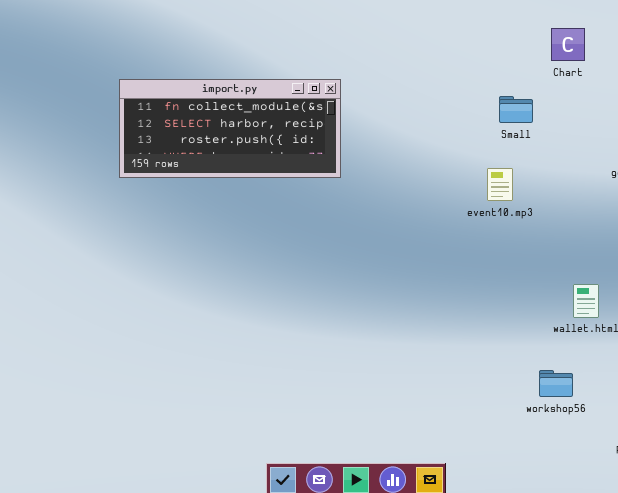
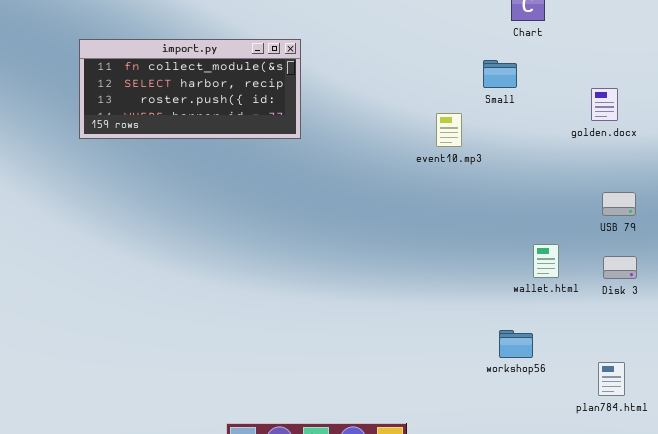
Small: [499,96,533,123] -> [483,60,517,88], moved
event10.mp3: [487,168,513,201] -> [436,113,462,147], moved

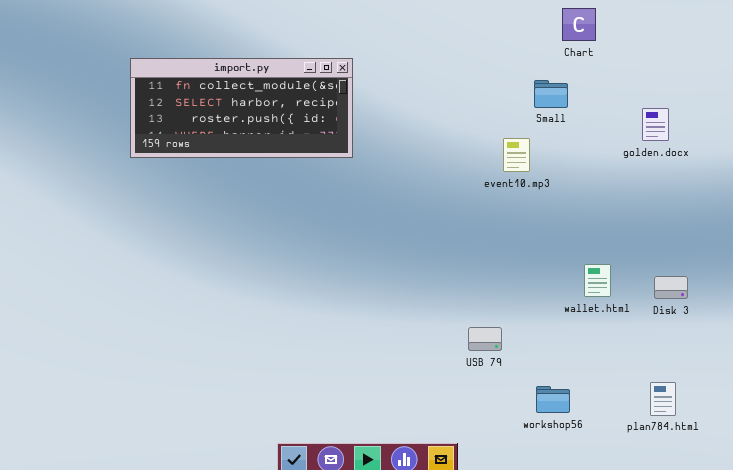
event10.mp3: [436,113,462,147] -> [503,138,530,172], moved
USB 79: [602,192,636,216] -> [468,327,502,351], moved
workshop56: [499,330,533,358] -> [536,386,570,413], moved

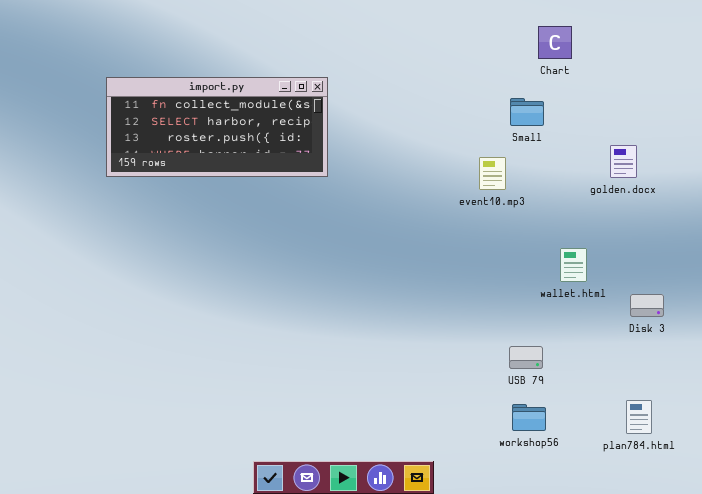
golden.docx: [642,108,669,141] -> [610,145,637,178], moved
wallet.html: [584,264,611,297] -> [560,248,587,282], moved
USB 79: [468,327,502,351] -> [509,346,543,369], moved

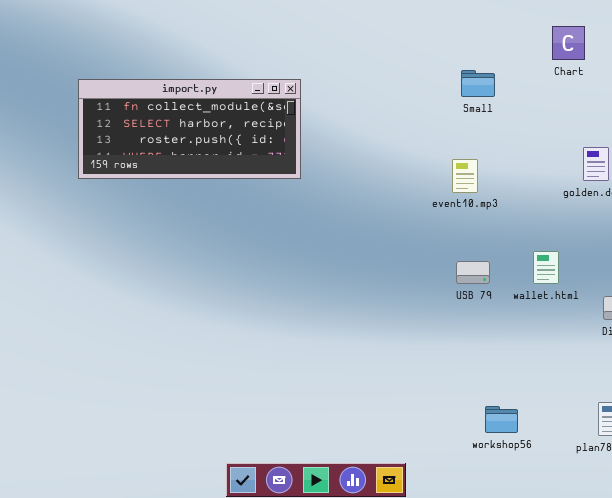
Chart: [538,26,572,59] -> [552,26,585,60], moved
Small: [510,98,544,126] -> [461,70,495,97], moved
USB 79: [509,346,543,369] -> [456,261,490,284], moved

